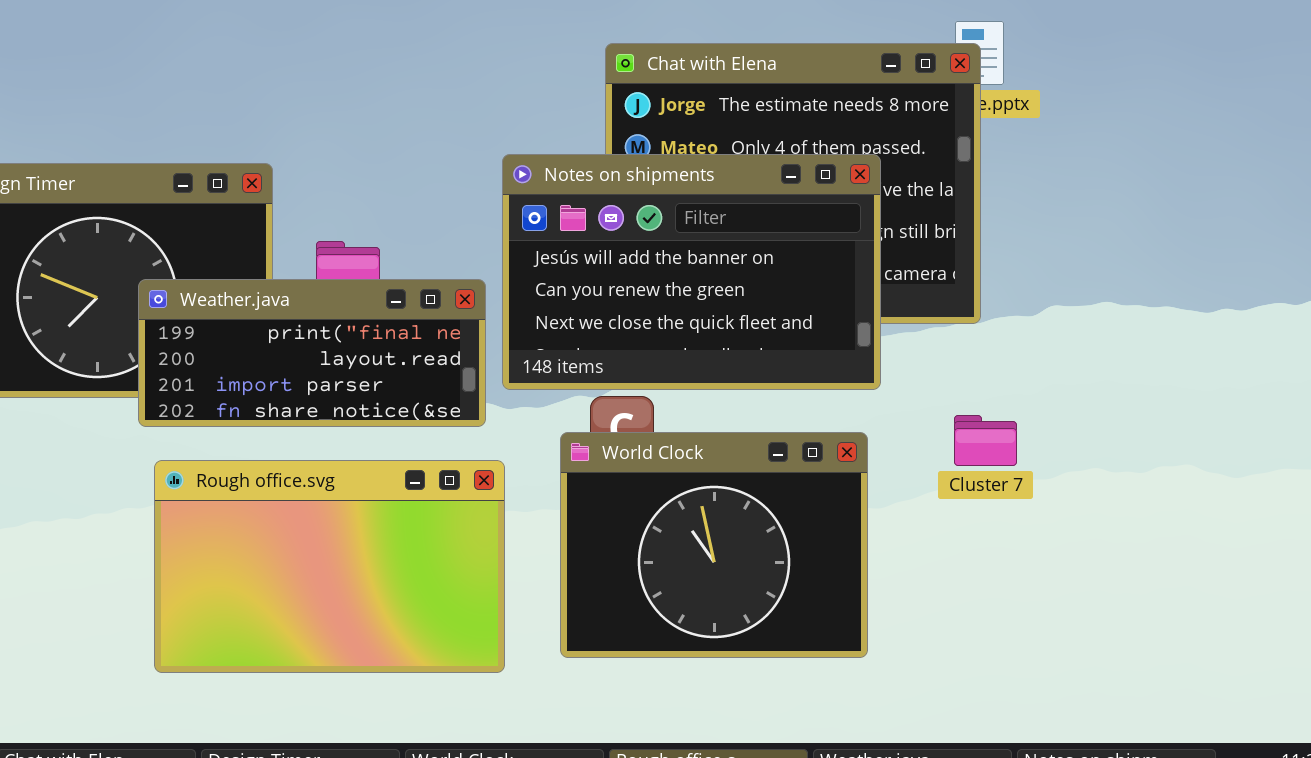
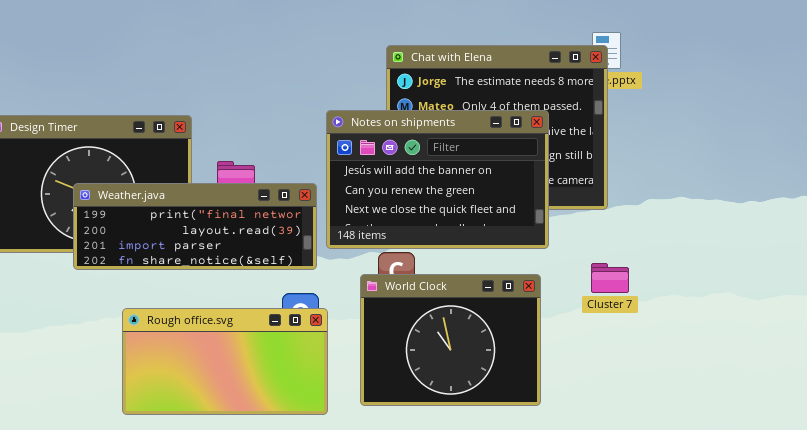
Weather.java: [138,279,486,427] -> [73,183,317,270], resized
Rough office.svg: [154,460,505,673] -> [122,308,328,415], resized

